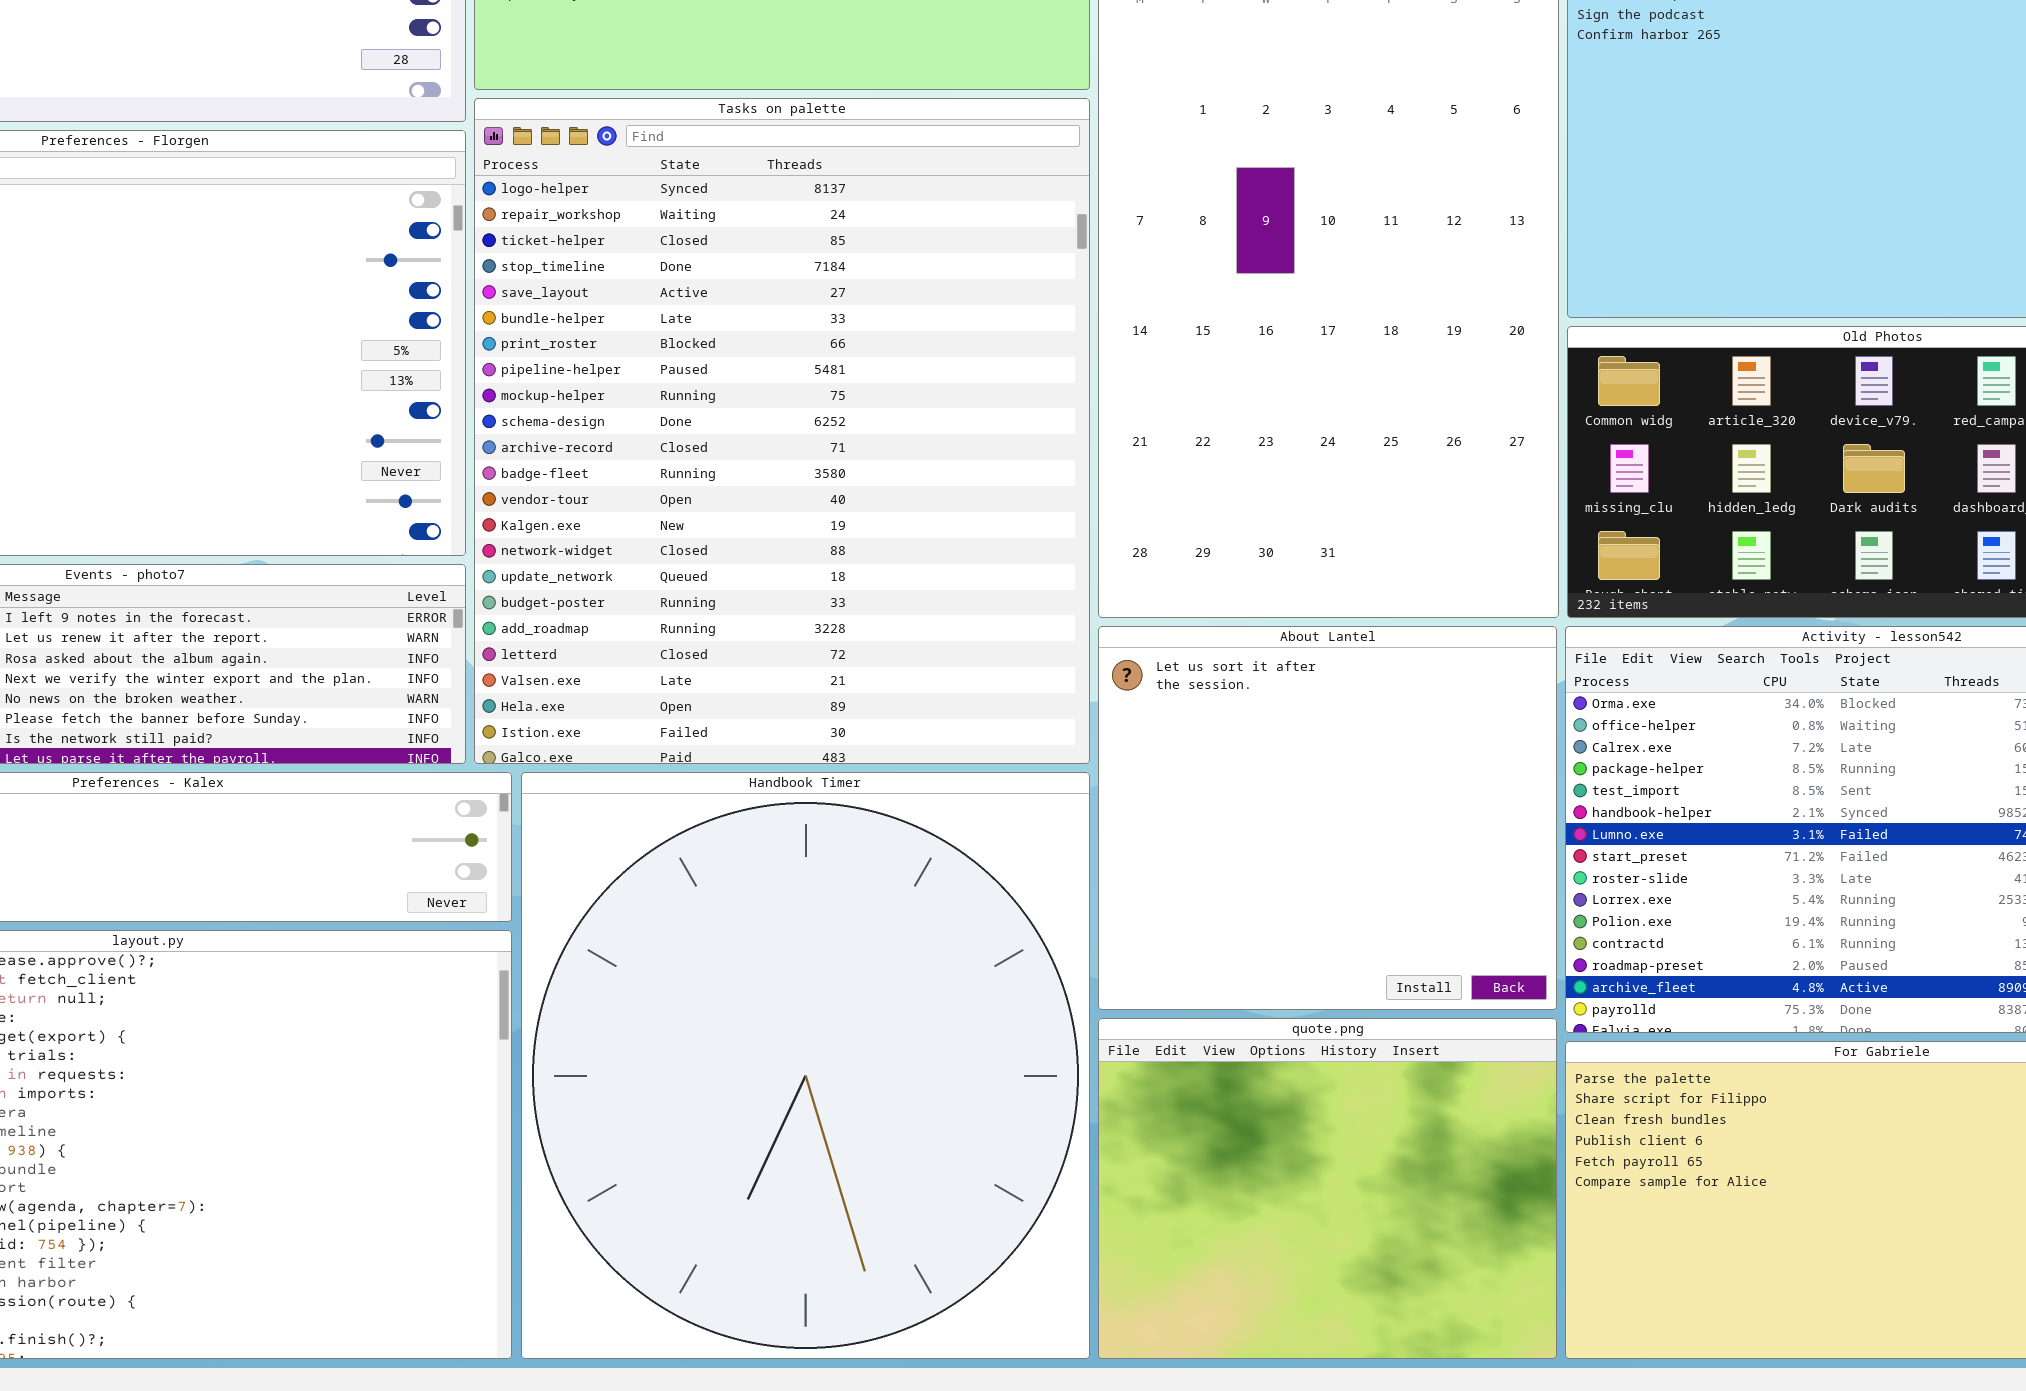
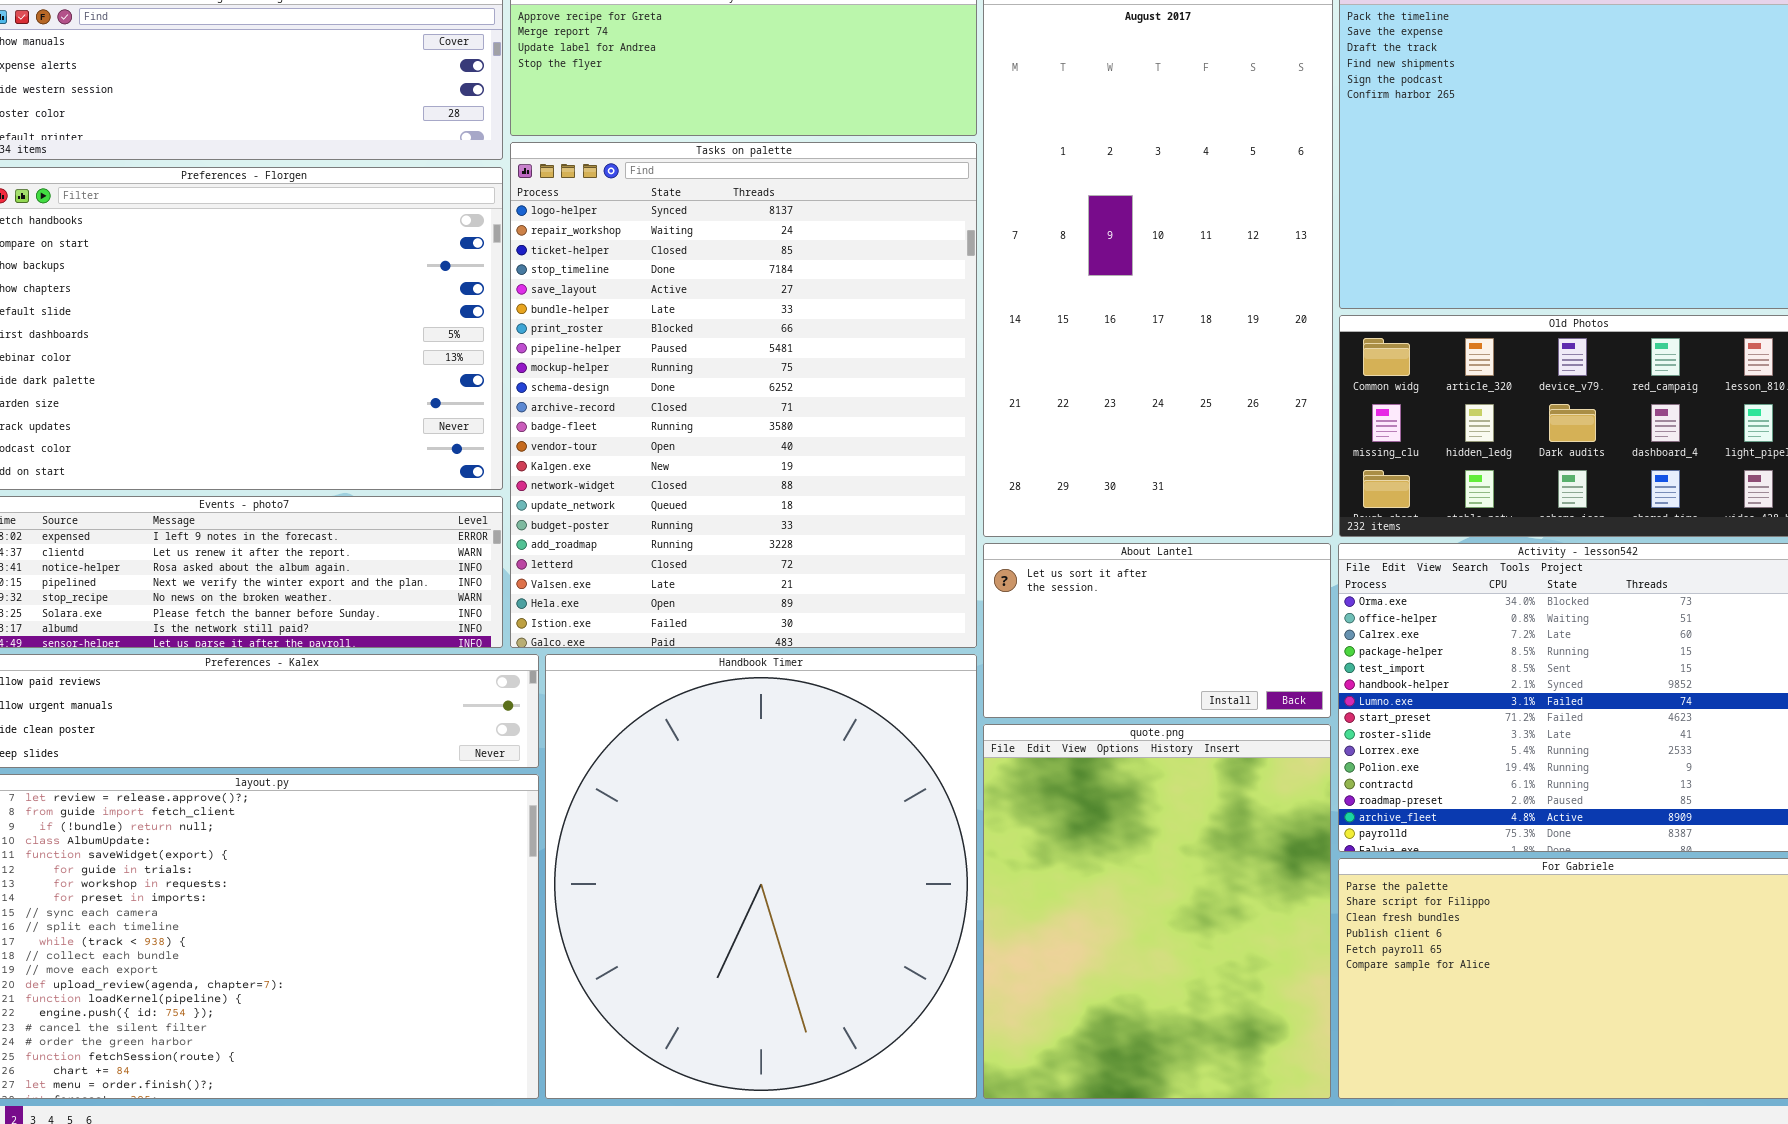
About Lantel: [1098,626,1557,1010] -> [983,543,1331,718], resized
quote.png: [1098,1018,1557,1359] -> [983,724,1331,1099], resized

